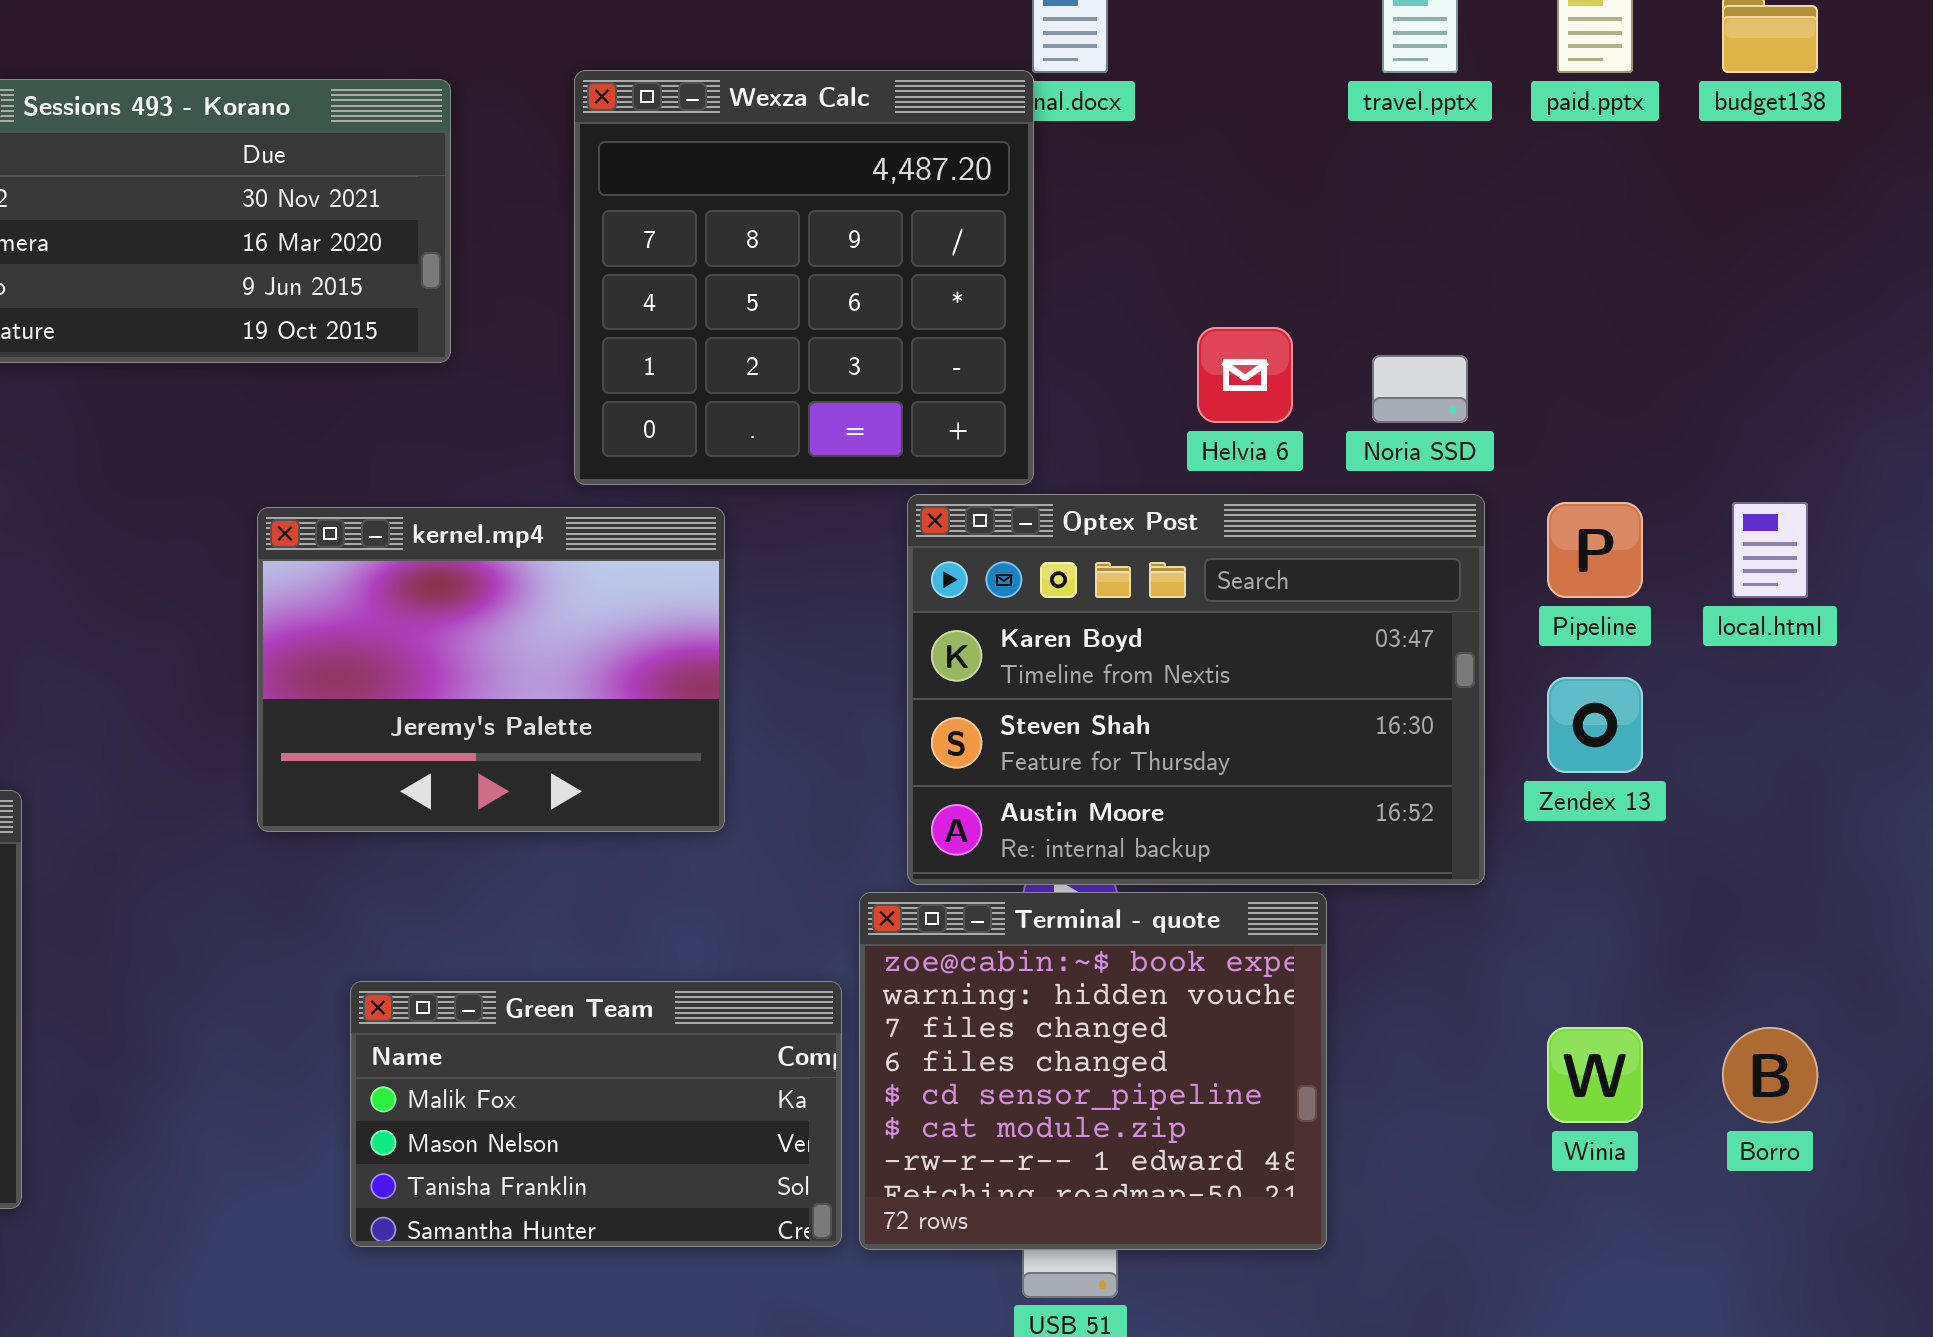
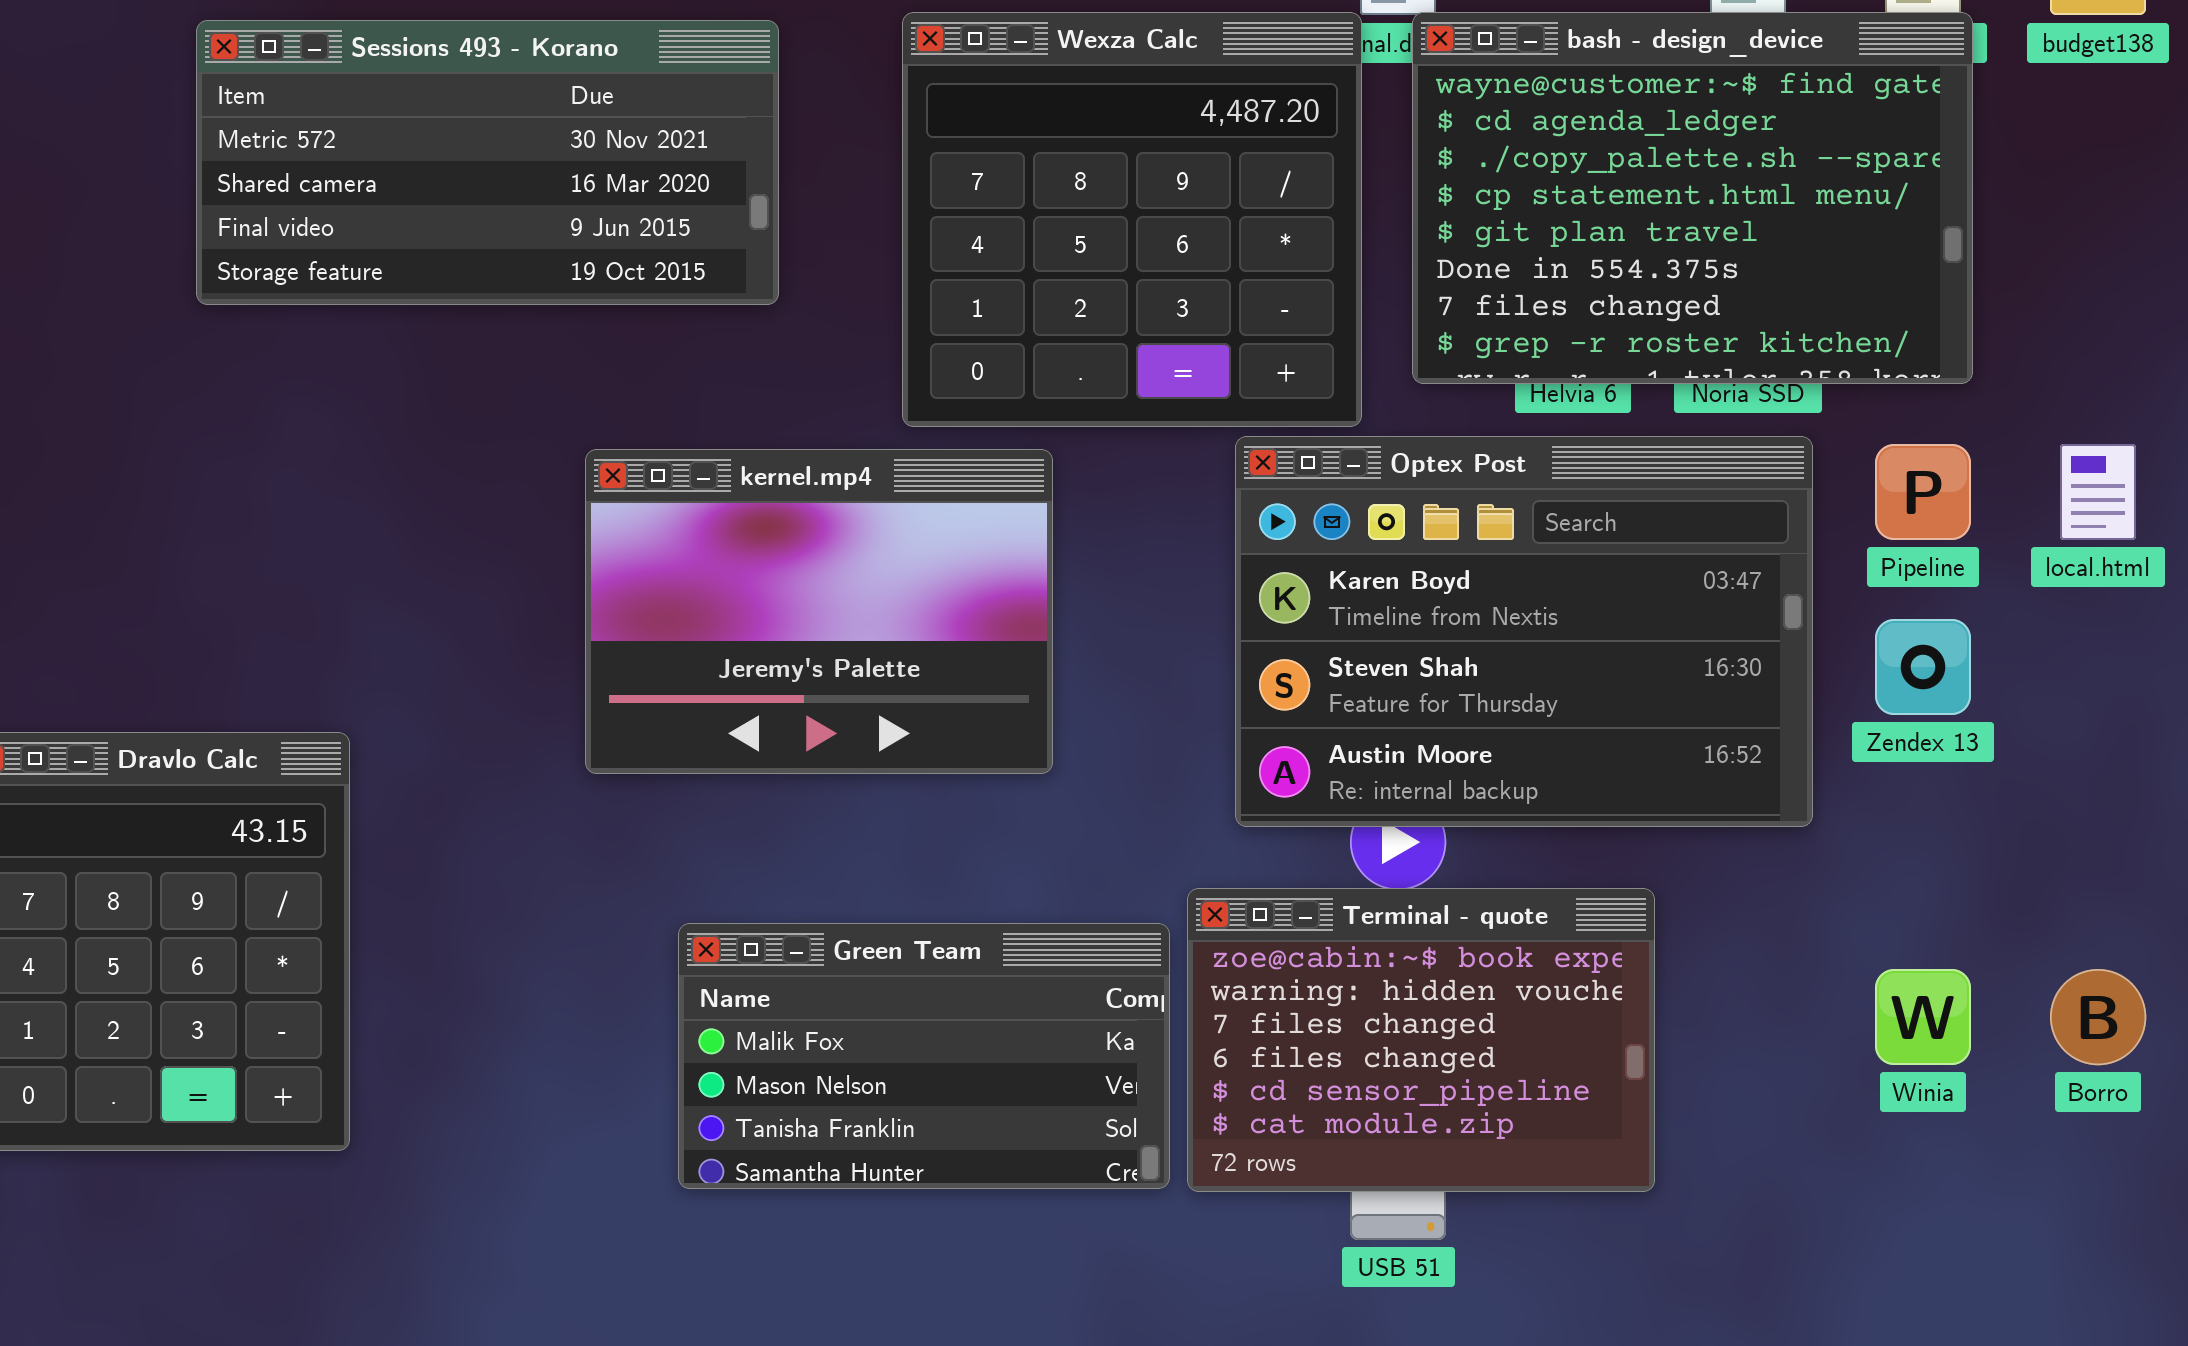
bash - design_device: none -> [1412,12,1973,384], opened
Terminal - quote: [859,892,1327,1250] -> [1187,888,1655,1192], resized

